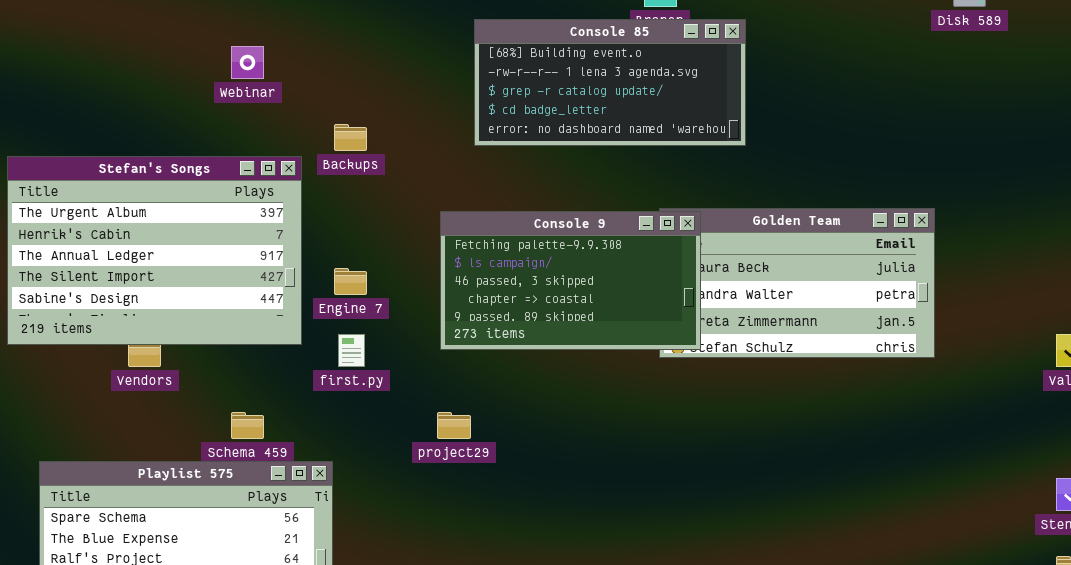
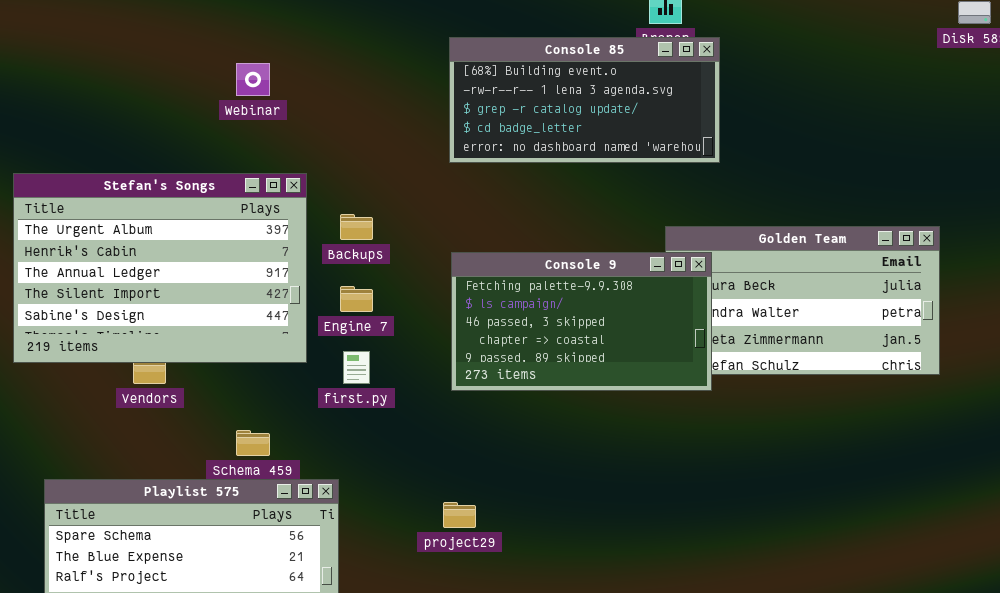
Console 85: [474,19,746,146] -> [449,37,720,163], moved
Backups: [334,124,367,151] -> [340,214,373,240], moved
Console 9: [440,211,701,350] -> [451,252,712,391], moved
project29: [437,412,471,439] -> [443,502,476,528], moved

